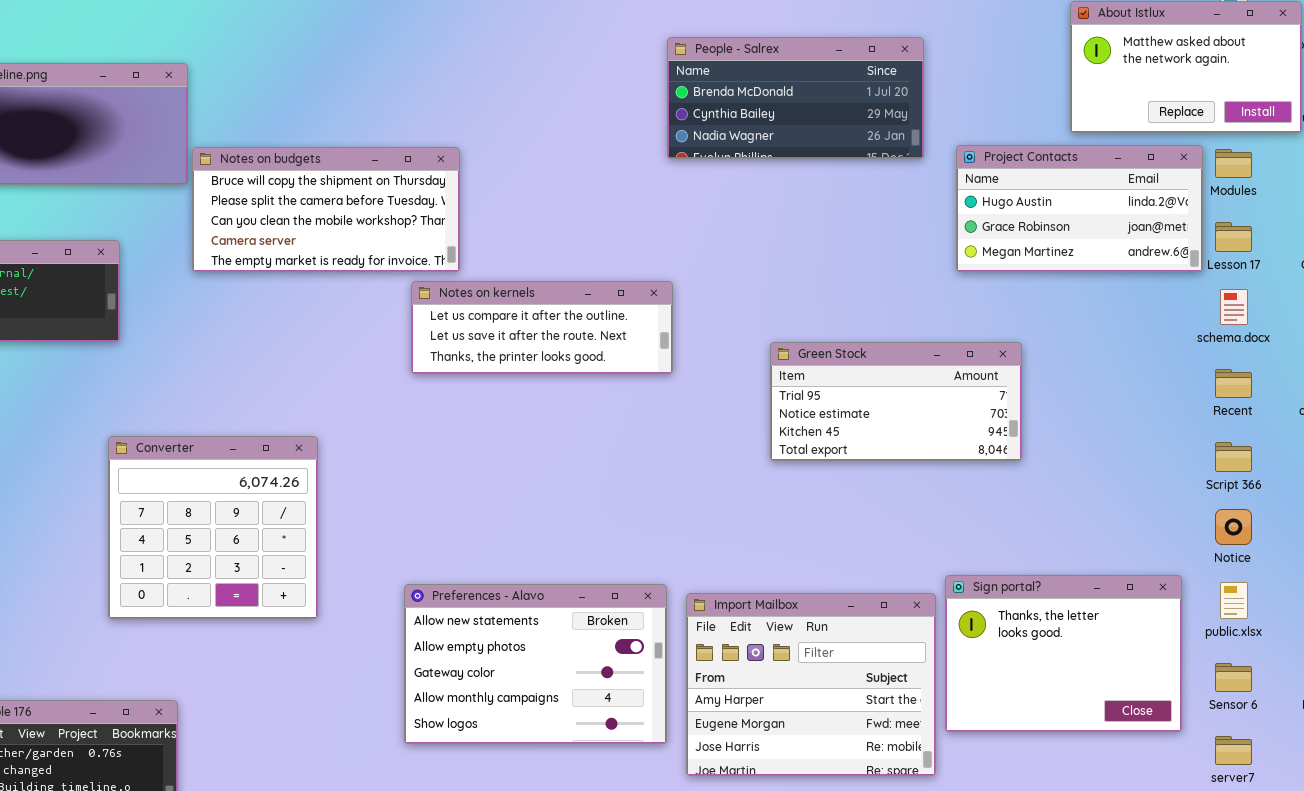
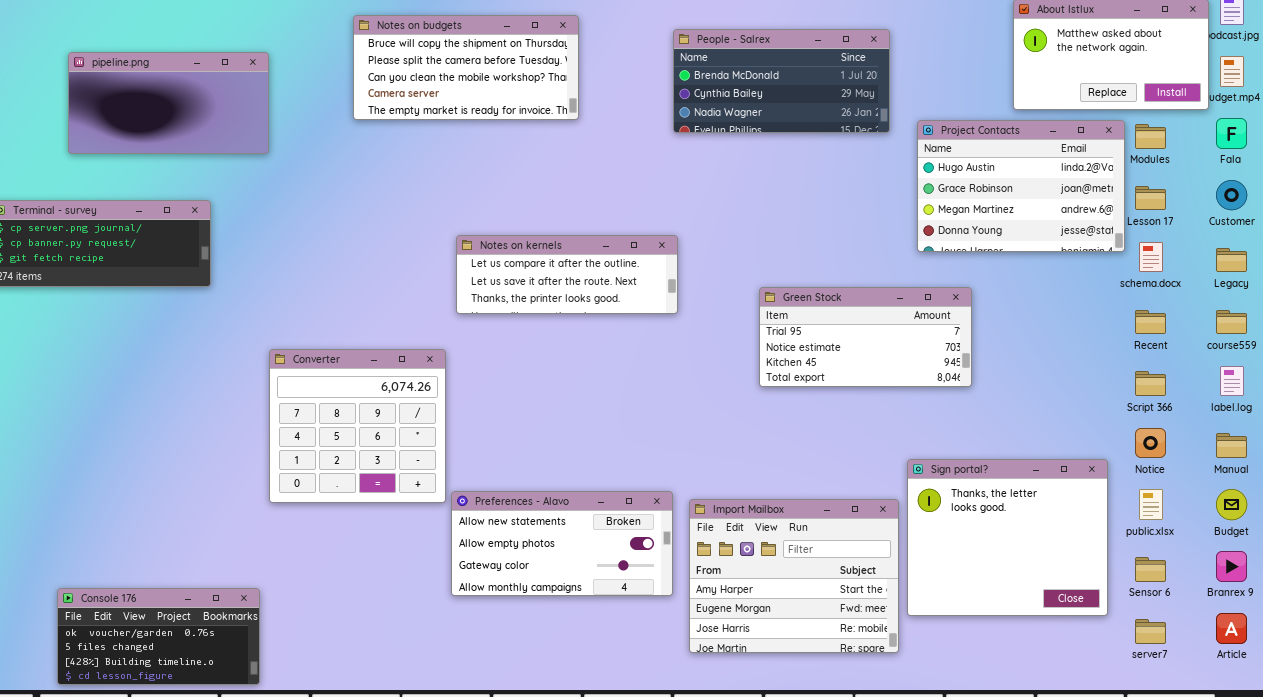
Project Contacts: [956,145,1203,272] -> [917,120,1125,252], resized
Notes on budgets: [192,147,460,272] -> [353,15,579,120], moved
Converter: [108,436,318,619] -> [269,349,446,503], moved
Sign portal?: [945,575,1182,732] -> [907,459,1108,616], resized
Preferences - Alavo: [404,584,667,744] -> [451,491,673,596], resized

